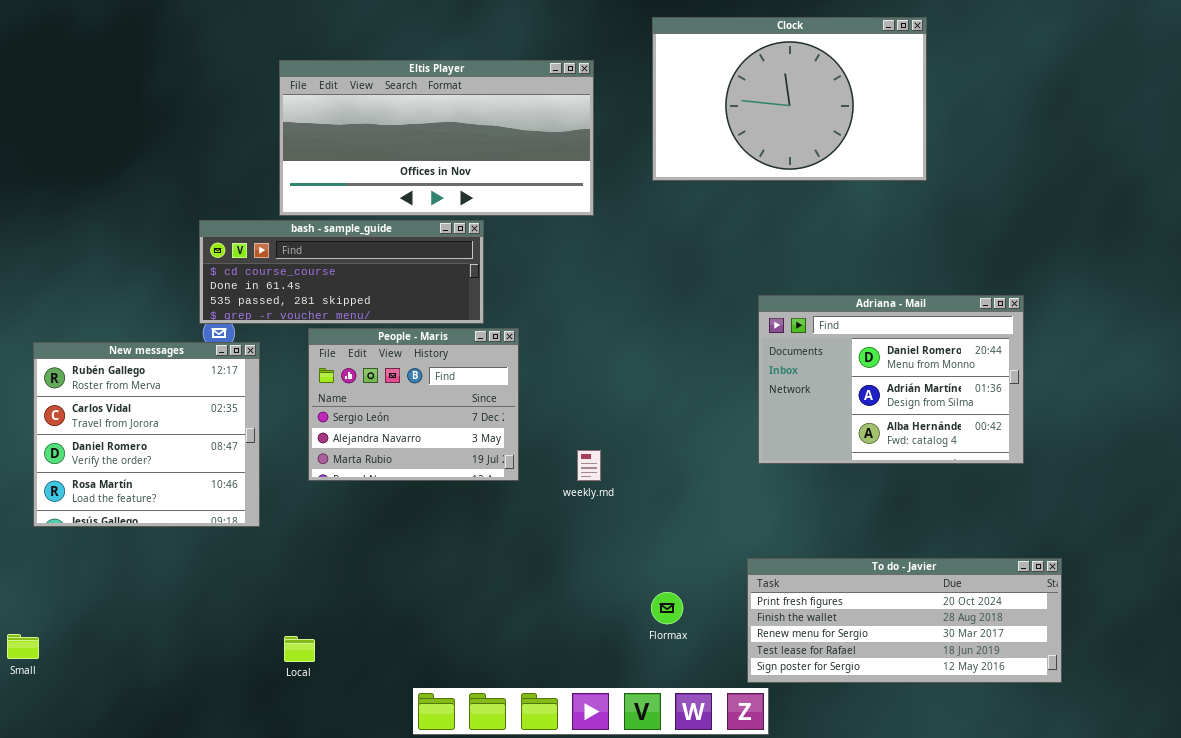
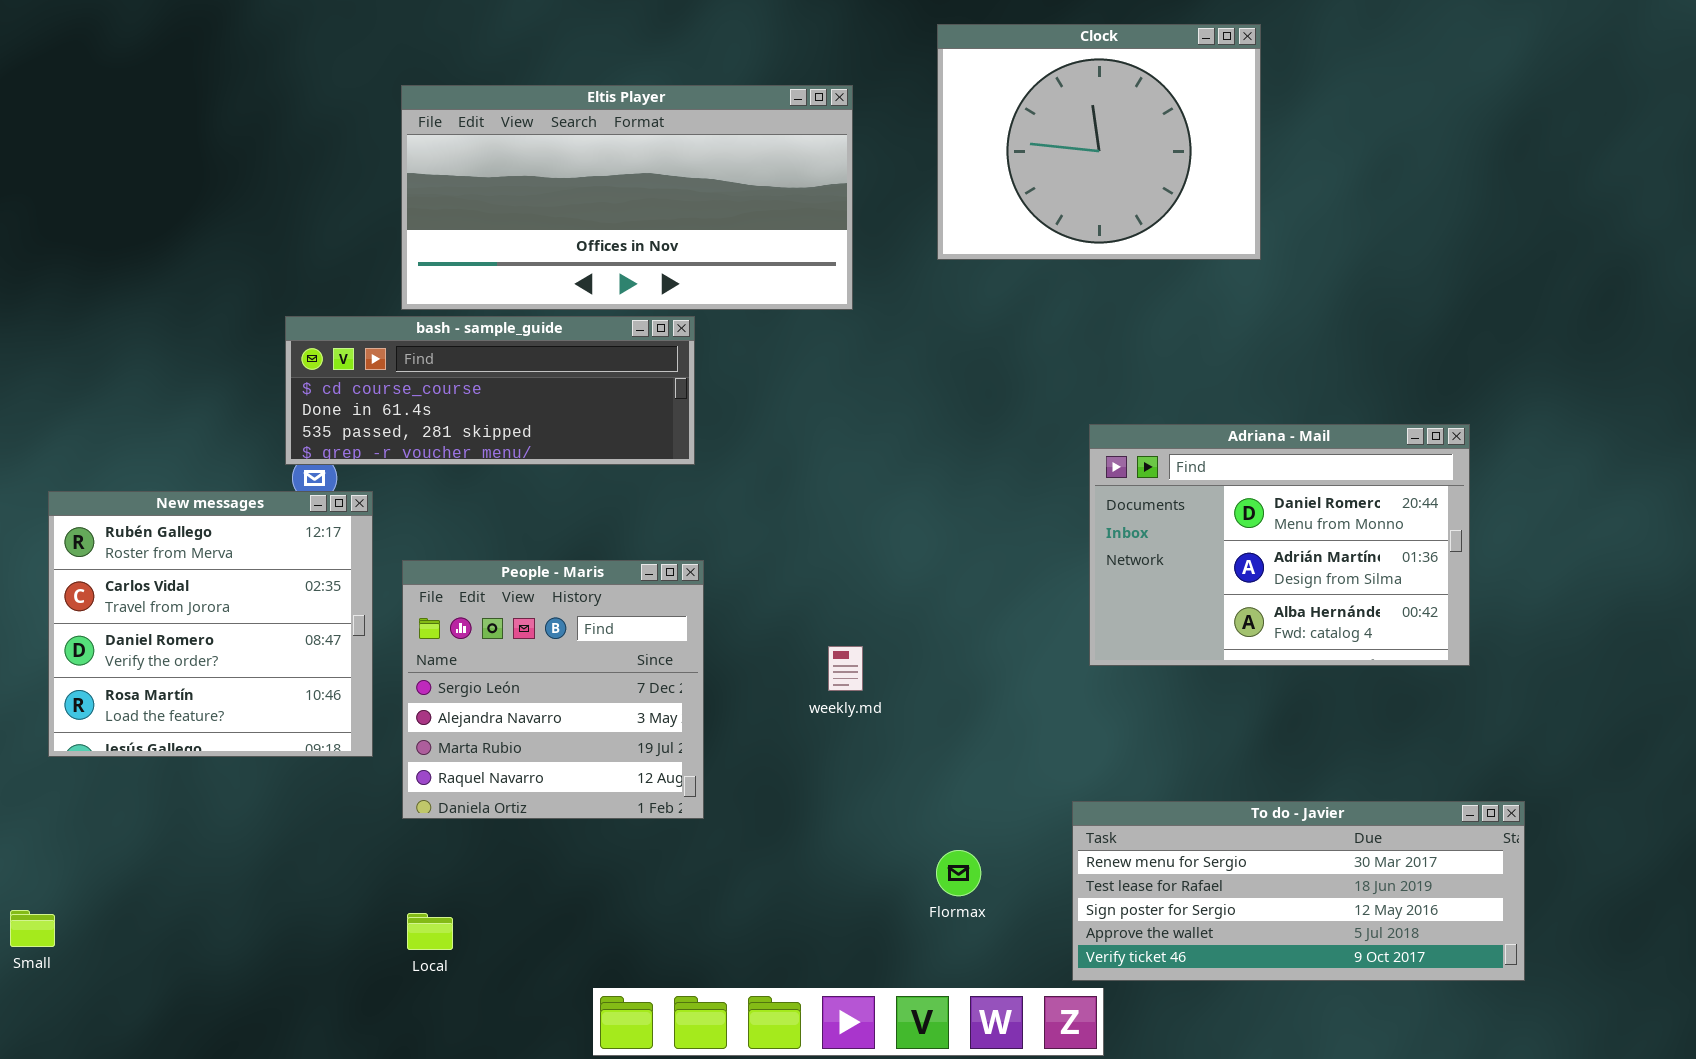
Clock: [652,17,927,181] -> [937,24,1261,260], resized
People - Maris: [308,328,519,481] -> [402,560,704,819], moved, resized
To do - Javier: [747,558,1062,683] -> [1072,801,1525,981], scrolled down 2 rows

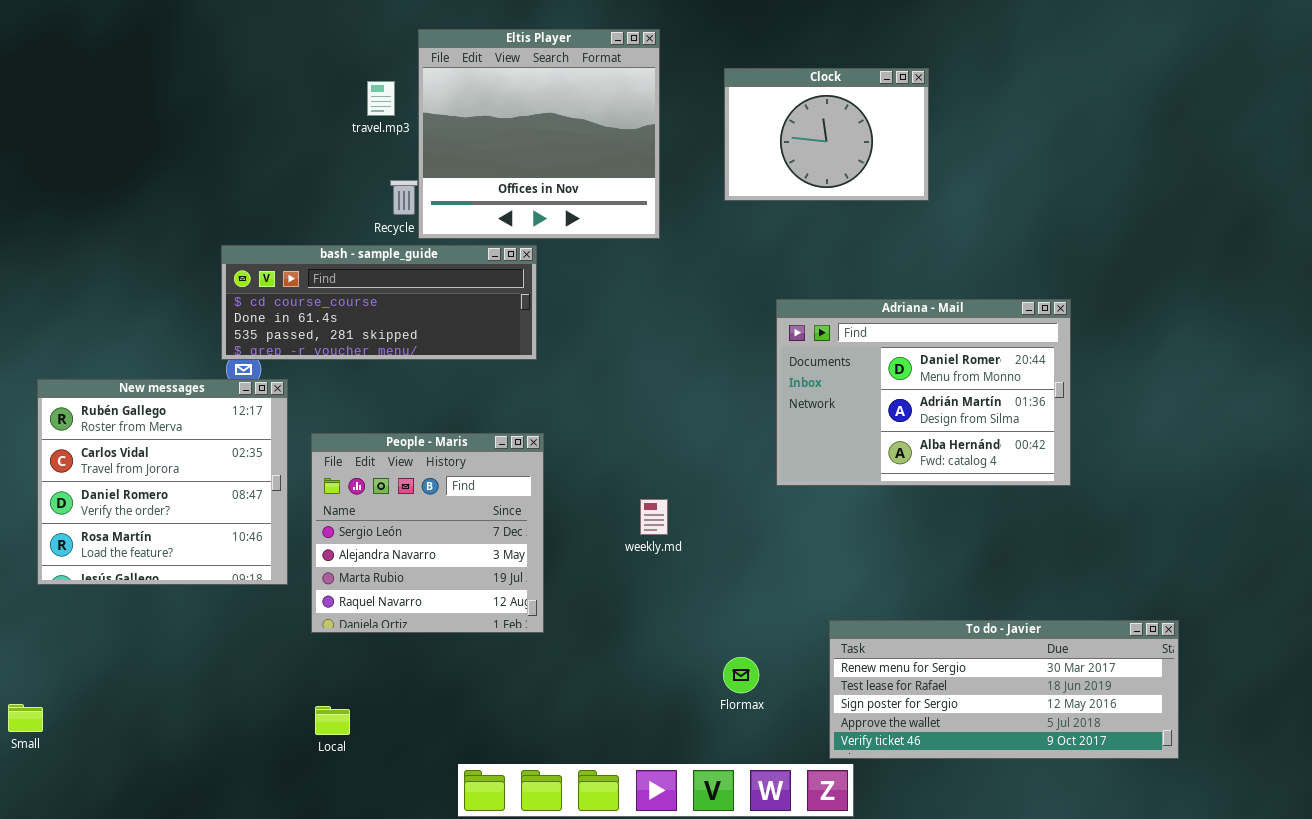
Clock: [937,24,1261,260] -> [724,68,929,201], resized
Eltis Player: [401,85,853,310] -> [418,29,660,239], resized
Adriana - Mail: [1089,424,1470,666] -> [776,299,1071,486], moved

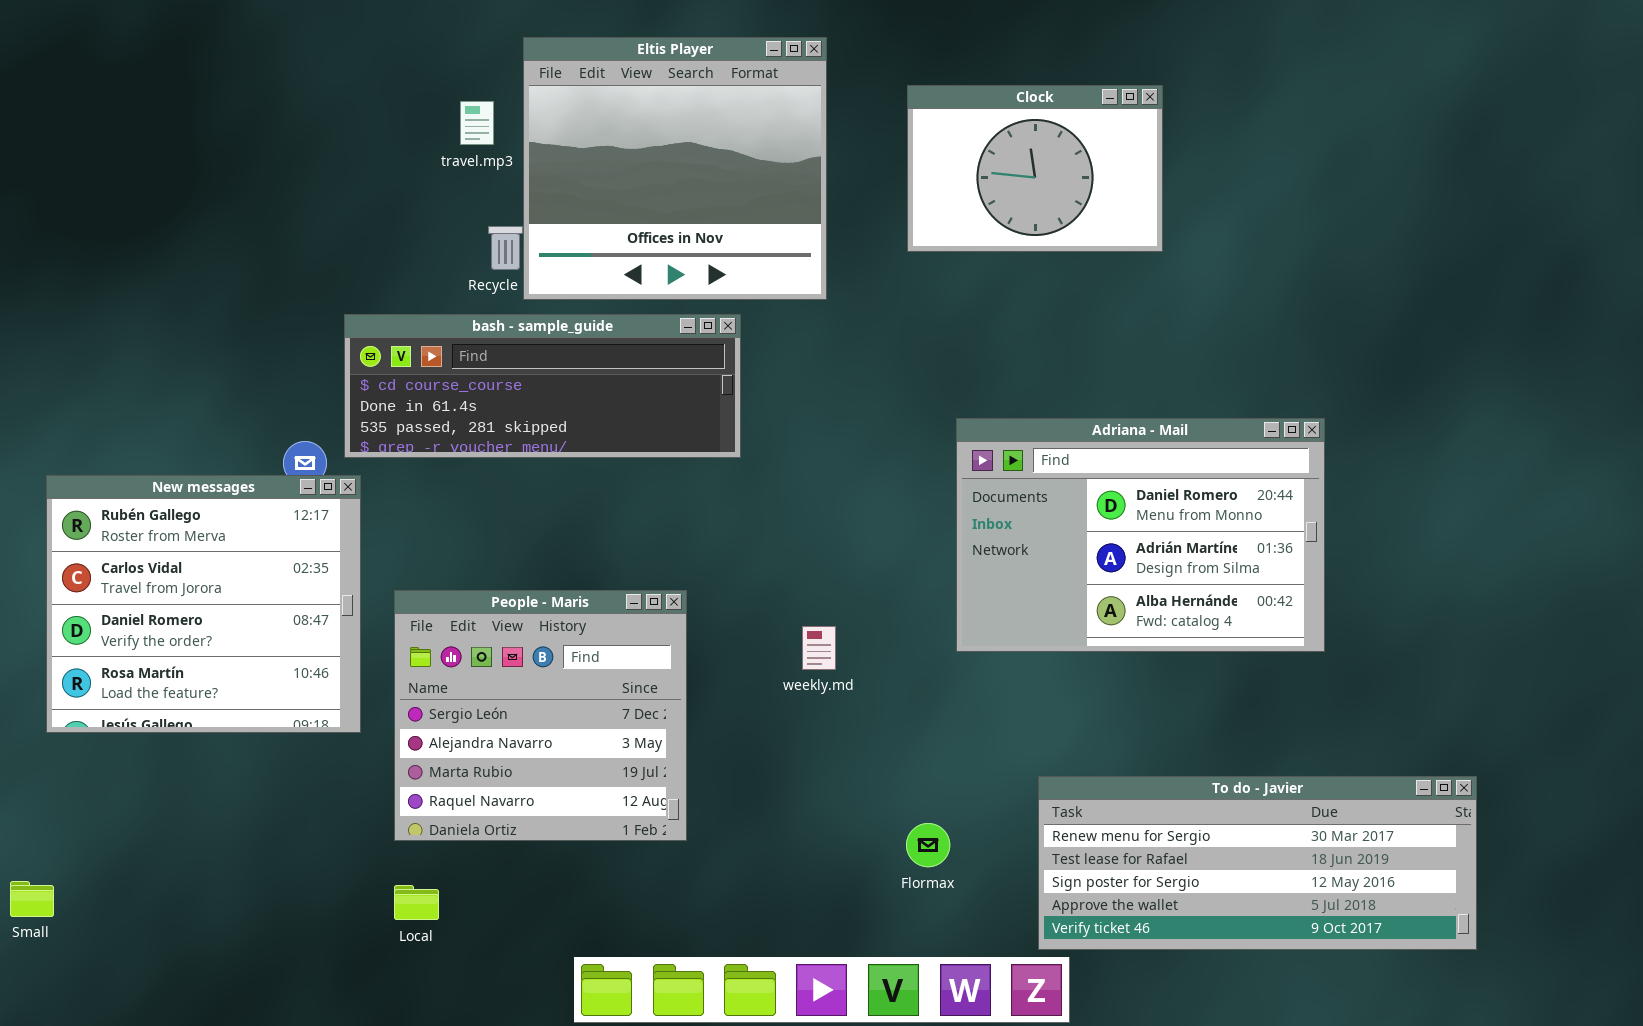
bash - sample_guide: [221,245,537,360] -> [344,314,741,458], moved
Adriana - Mail: [776,299,1071,486] -> [956,418,1325,652], moved
People - Maris: [311,433,544,633] -> [394,590,687,841], moved

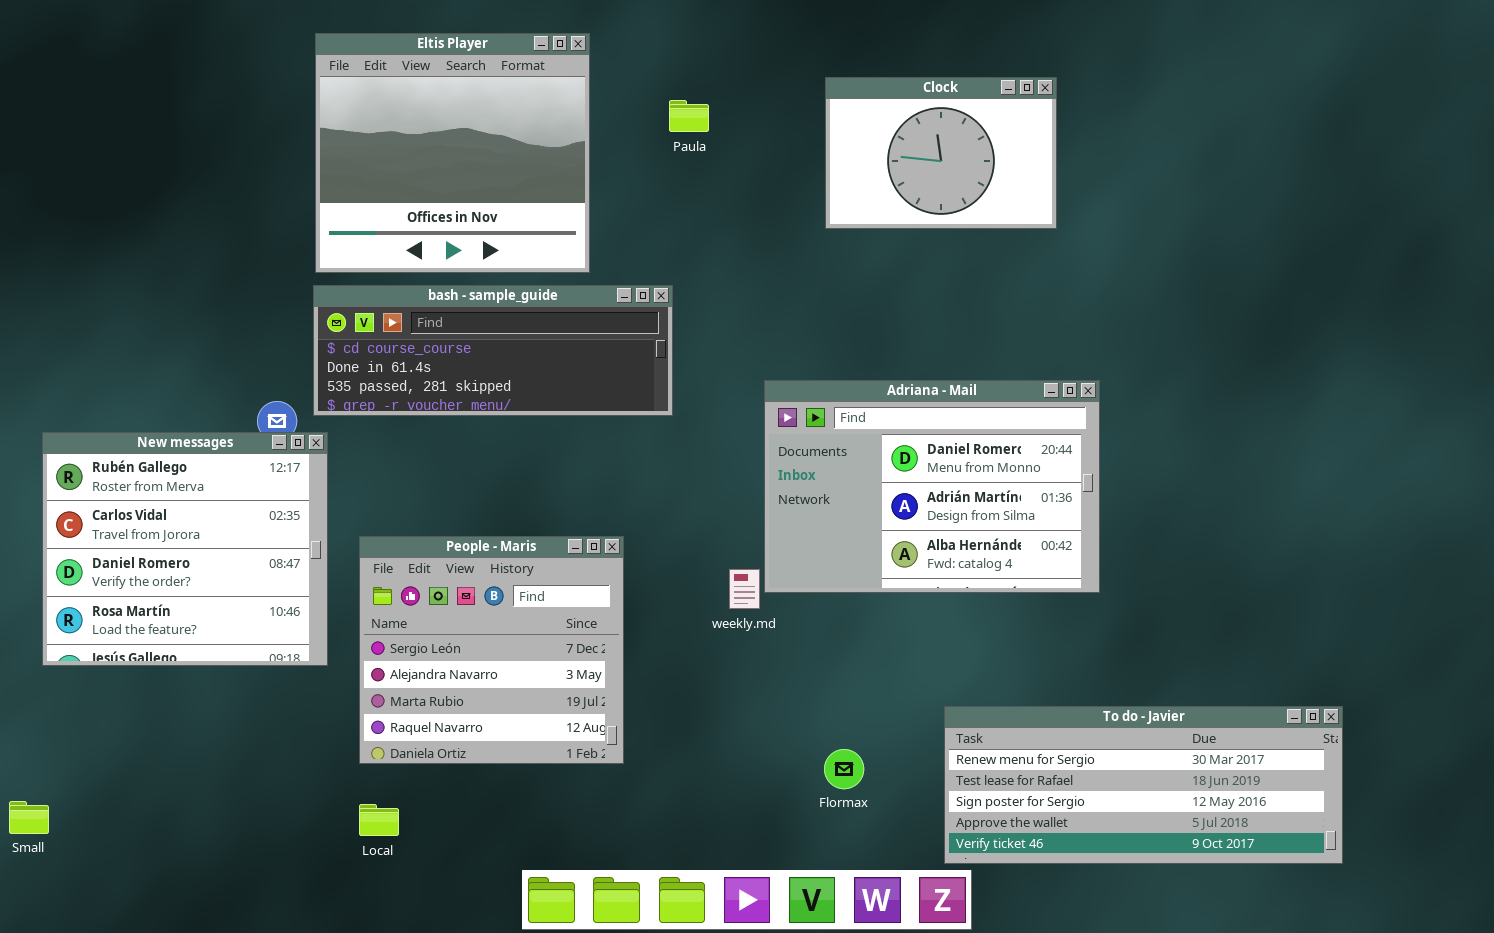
Eltis Player: [523,37,827,300] -> [315,33,590,273], moved
Adriana - Mail: [956,418,1325,652] -> [764,380,1100,593], moved

